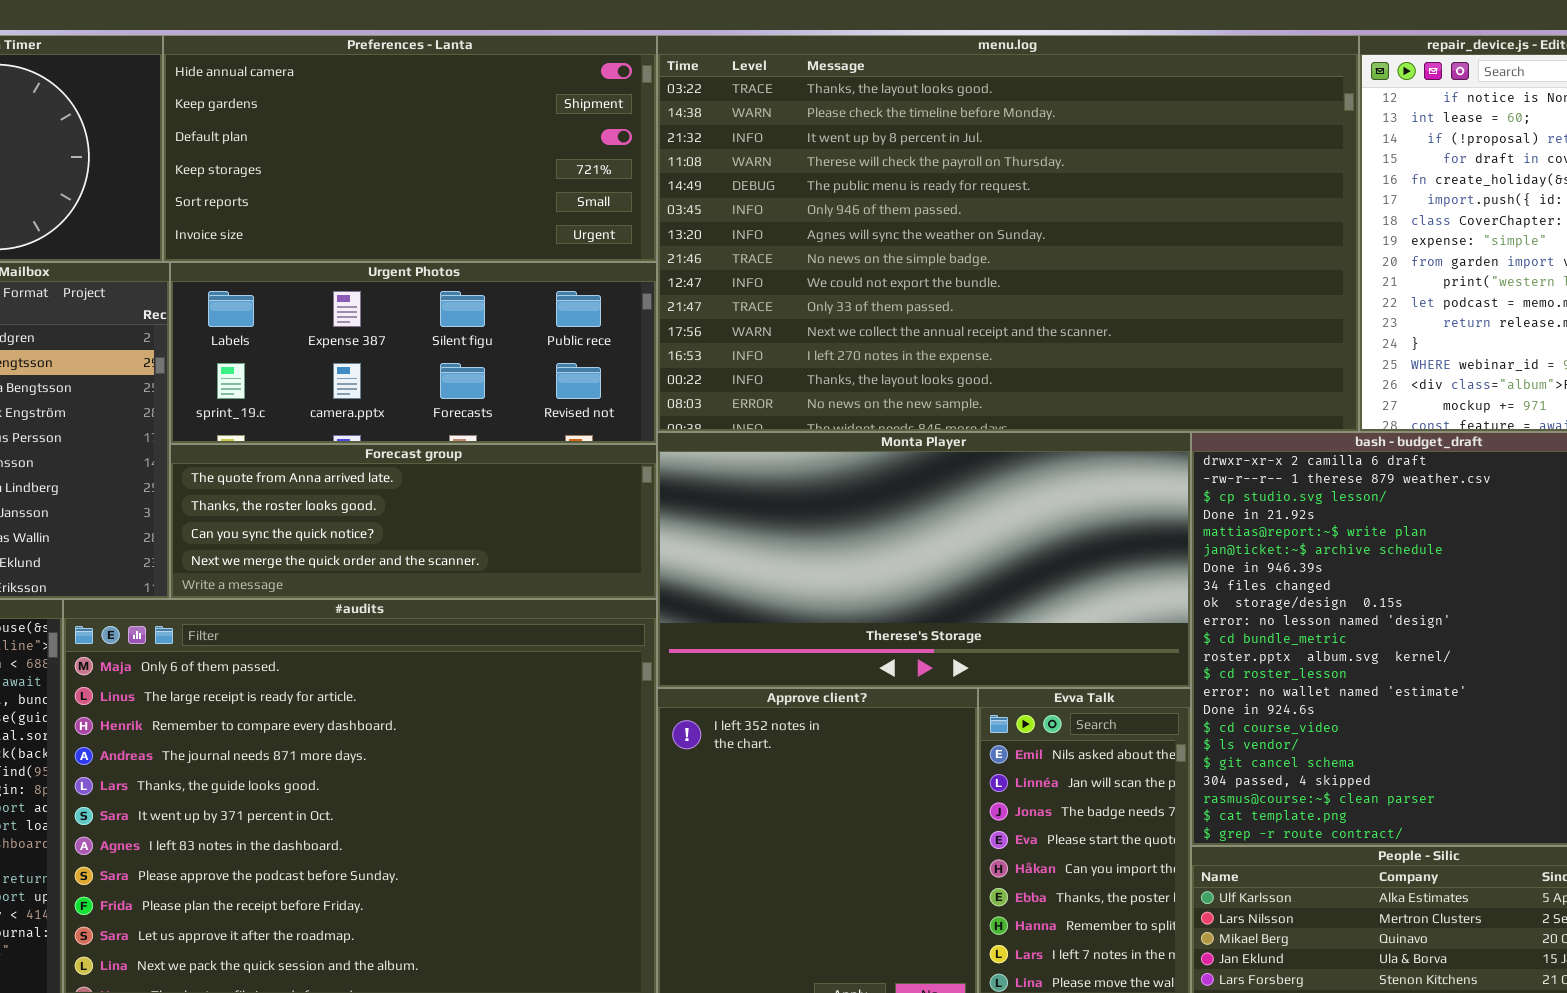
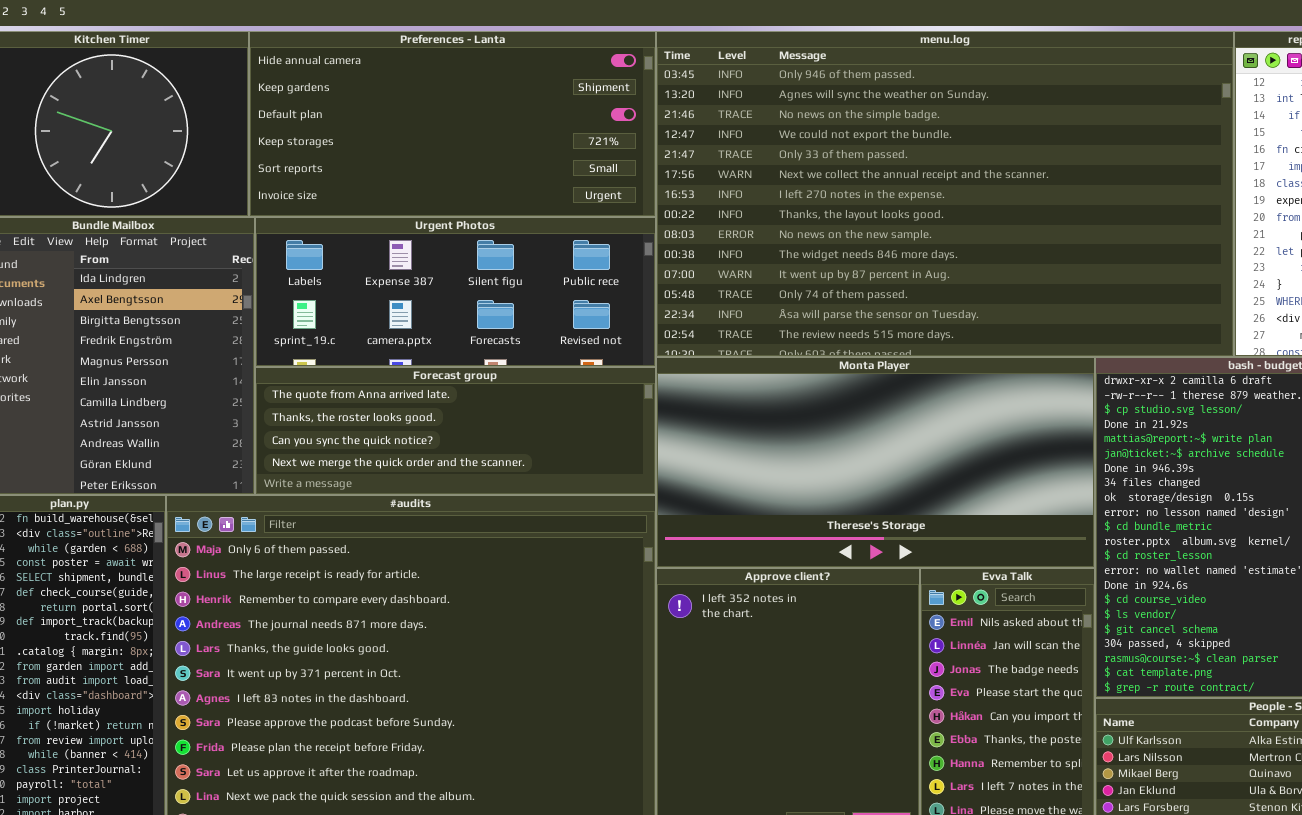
menu.log: [657,35,1359,432] -> [656,31,1234,357], scrolled down 5 rows

